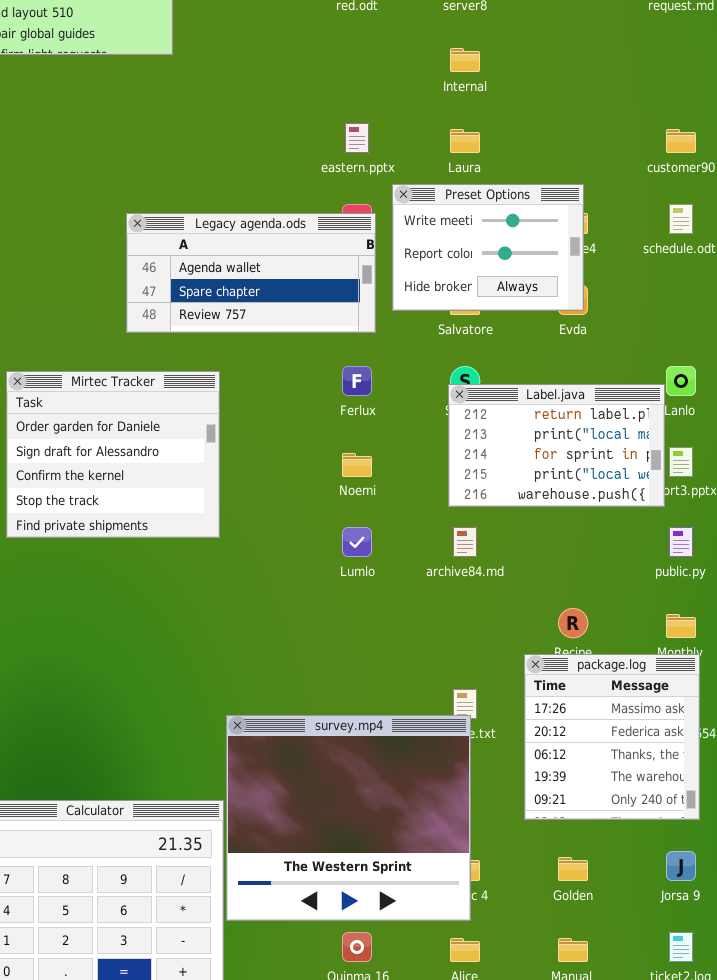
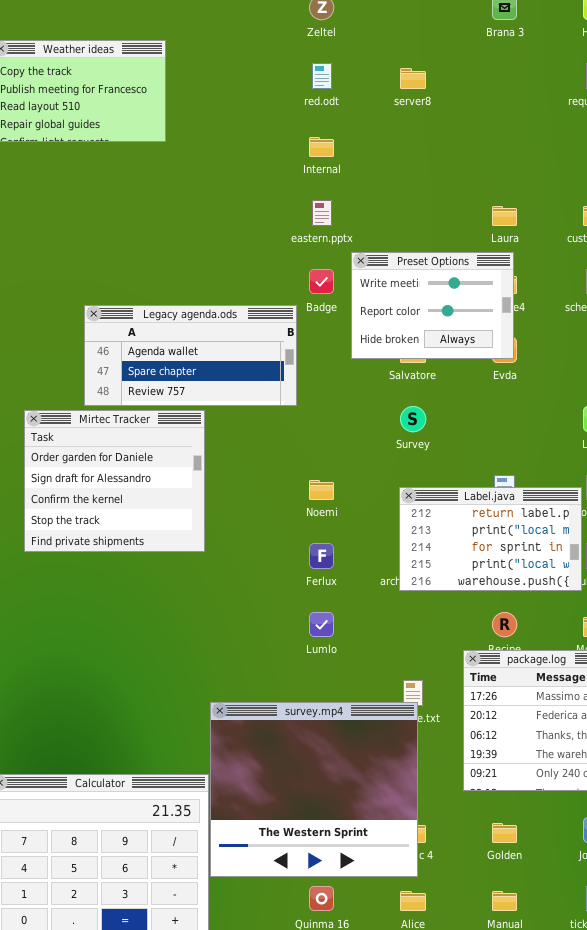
Internal: [450,48,480,72] -> [309,137,334,157], moved
Laura: [450,129,480,153] -> [492,206,517,226], moved
Legacy agenda.ods: [126,213,376,333] -> [84,305,297,406], moved
Ferlux: [342,366,372,396] -> [309,543,334,569], moved
Label.java: [448,384,665,507] -> [399,487,582,591], moved
Lumlo: [342,527,372,557] -> [309,612,334,637], moved

